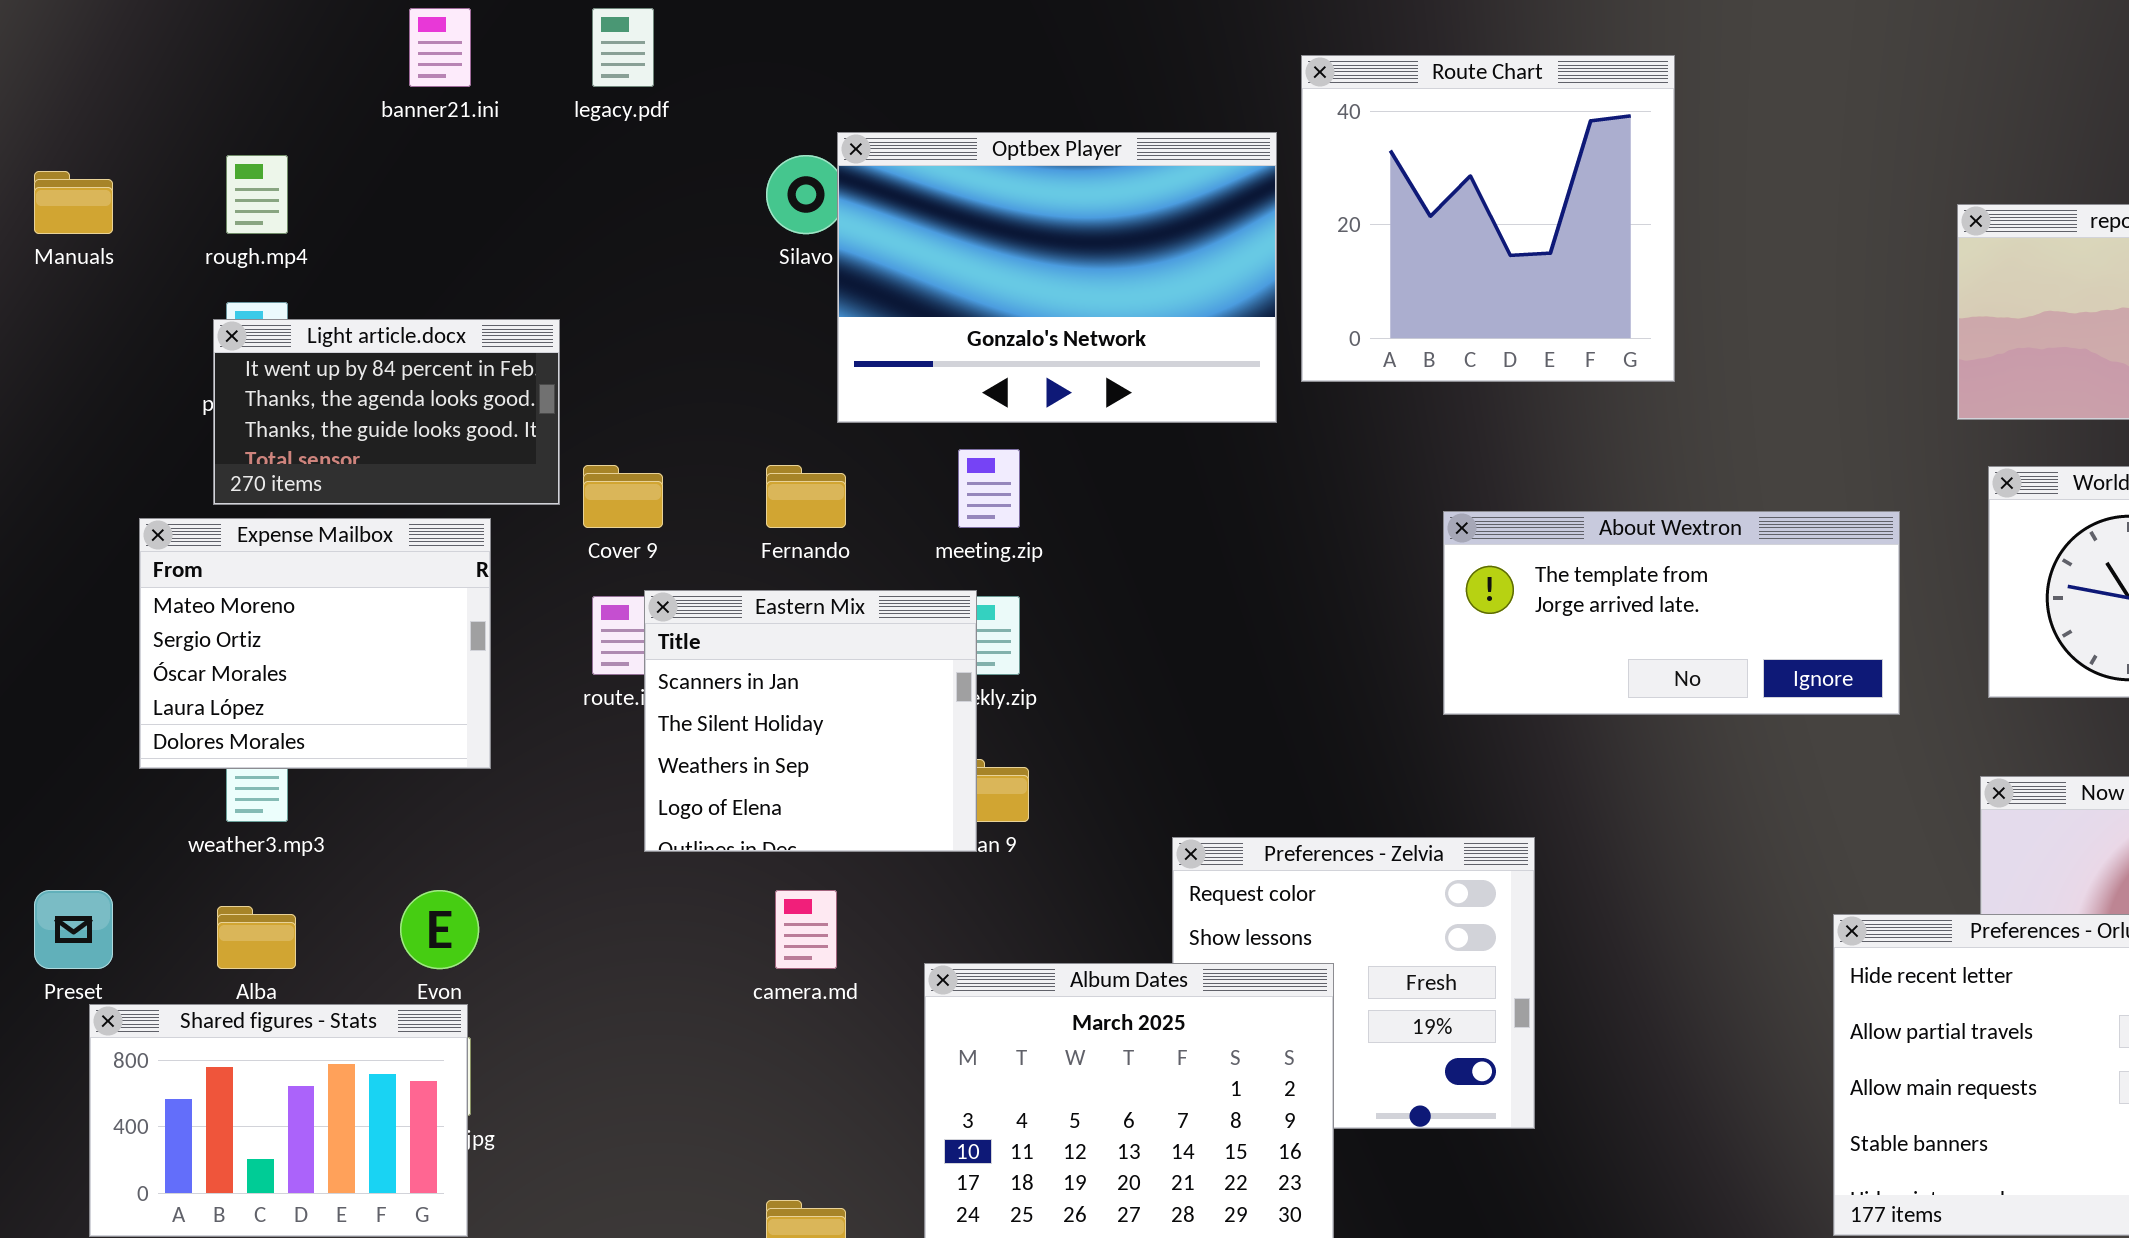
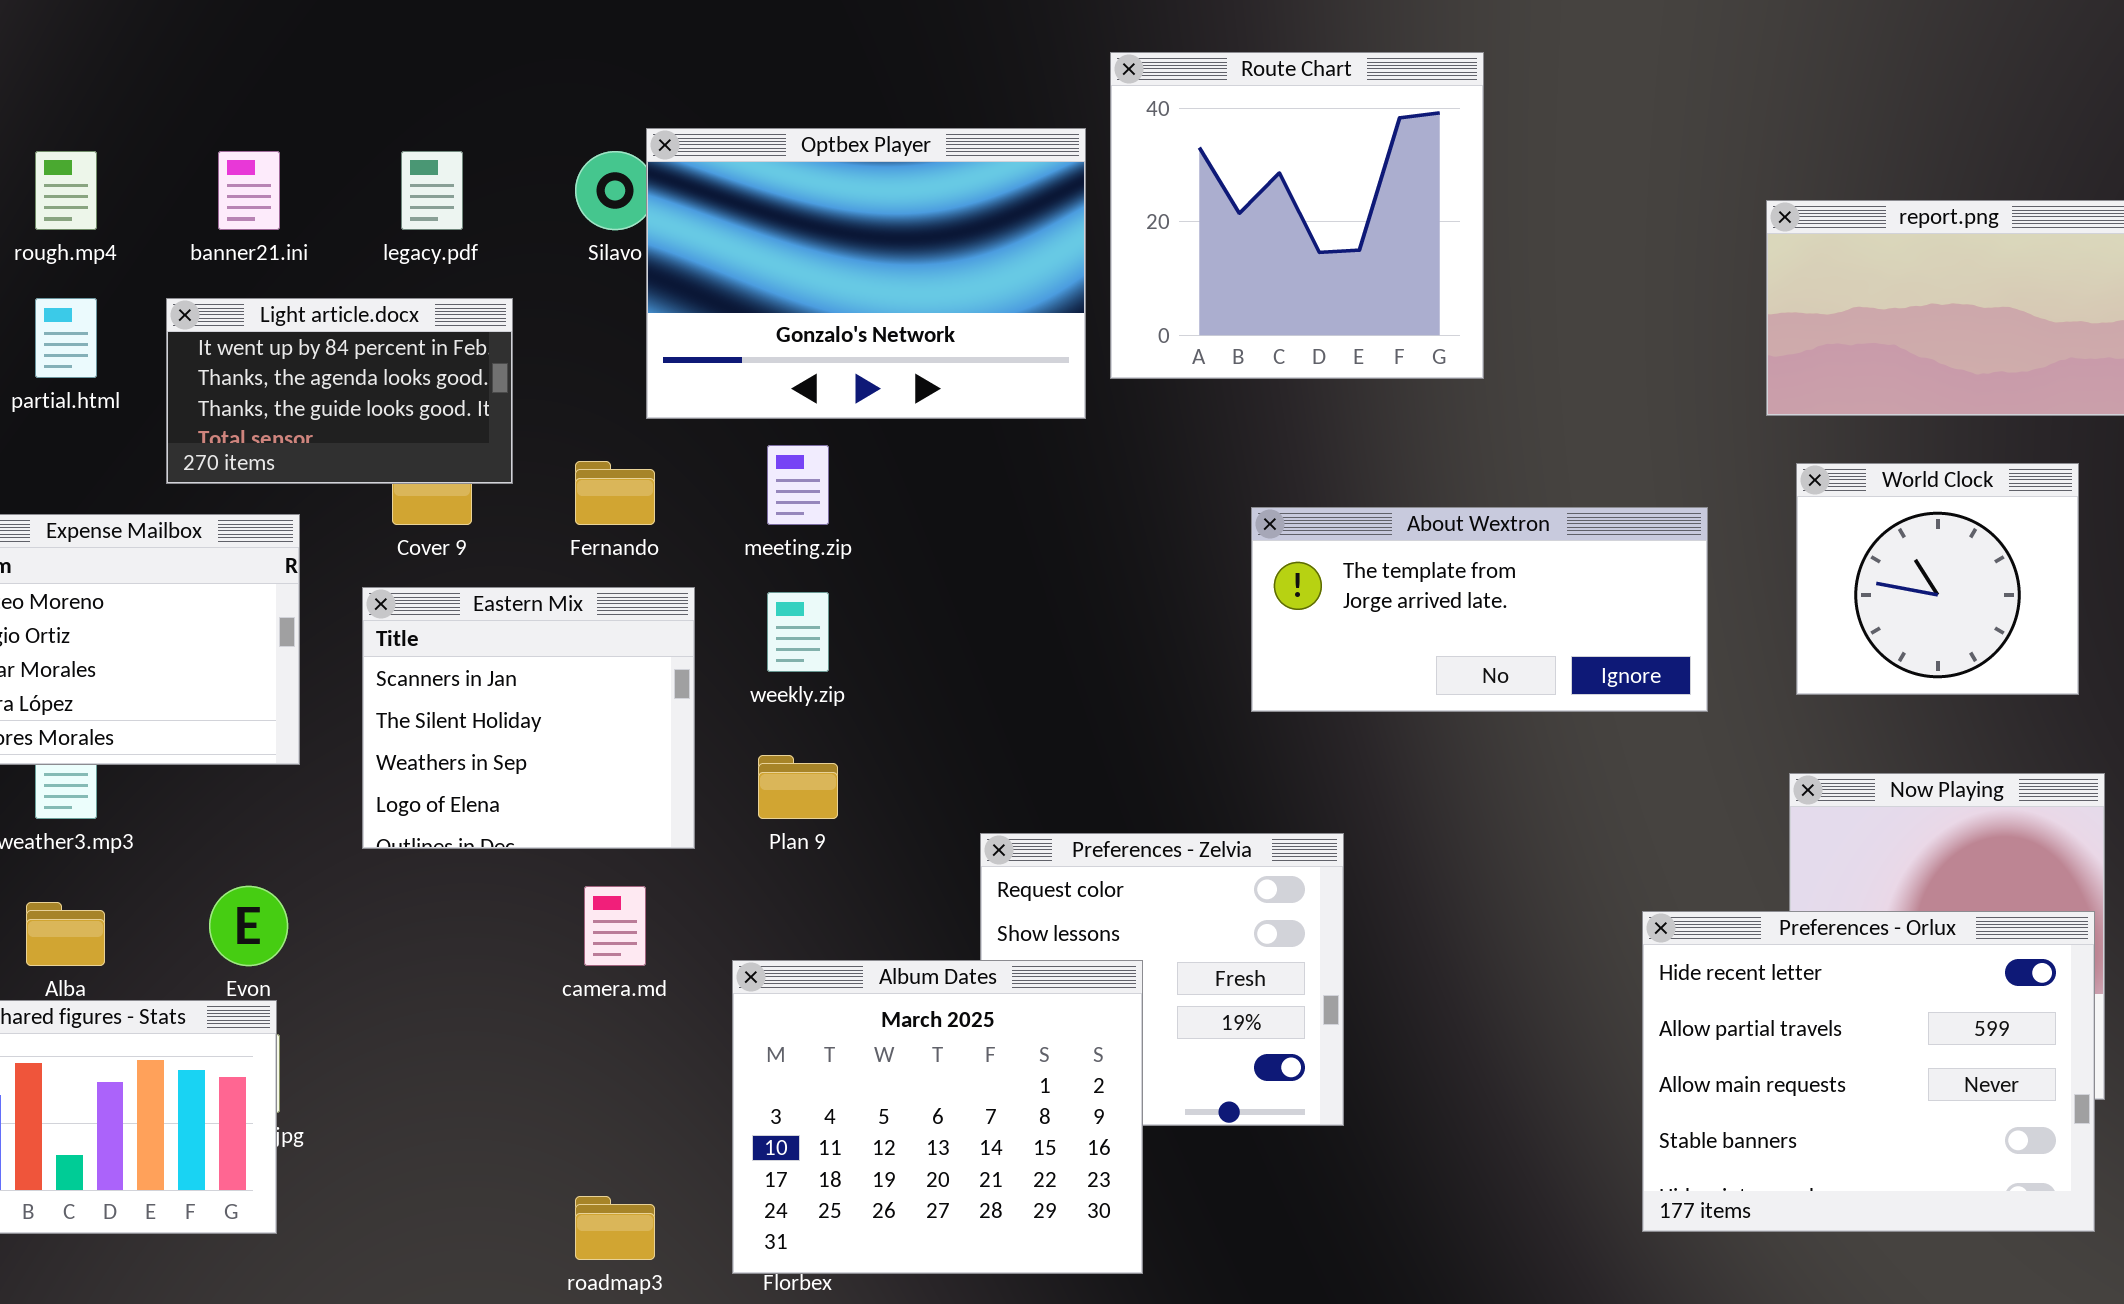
banner21.ini: [409,8,471,87] -> [218,151,280,230], moved
legacy.pdf: [592,8,654,87] -> [401,151,463,230], moved
Light article.docx: [213,319,560,505] -> [166,298,513,484], moved
Eastern Mix: [644,590,977,852] -> [362,587,695,849], moved

